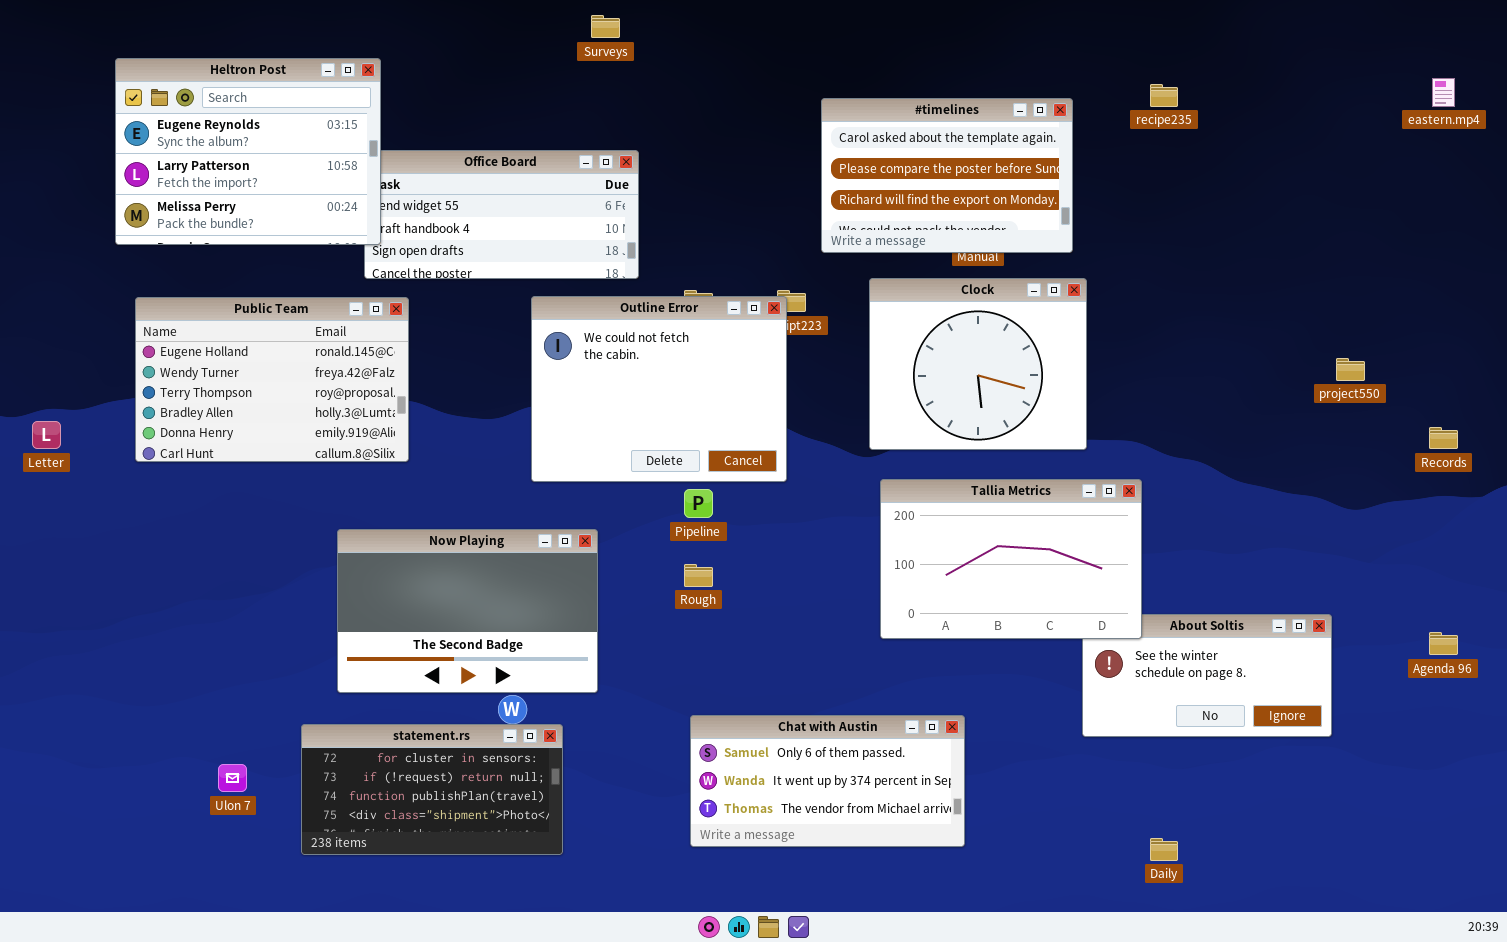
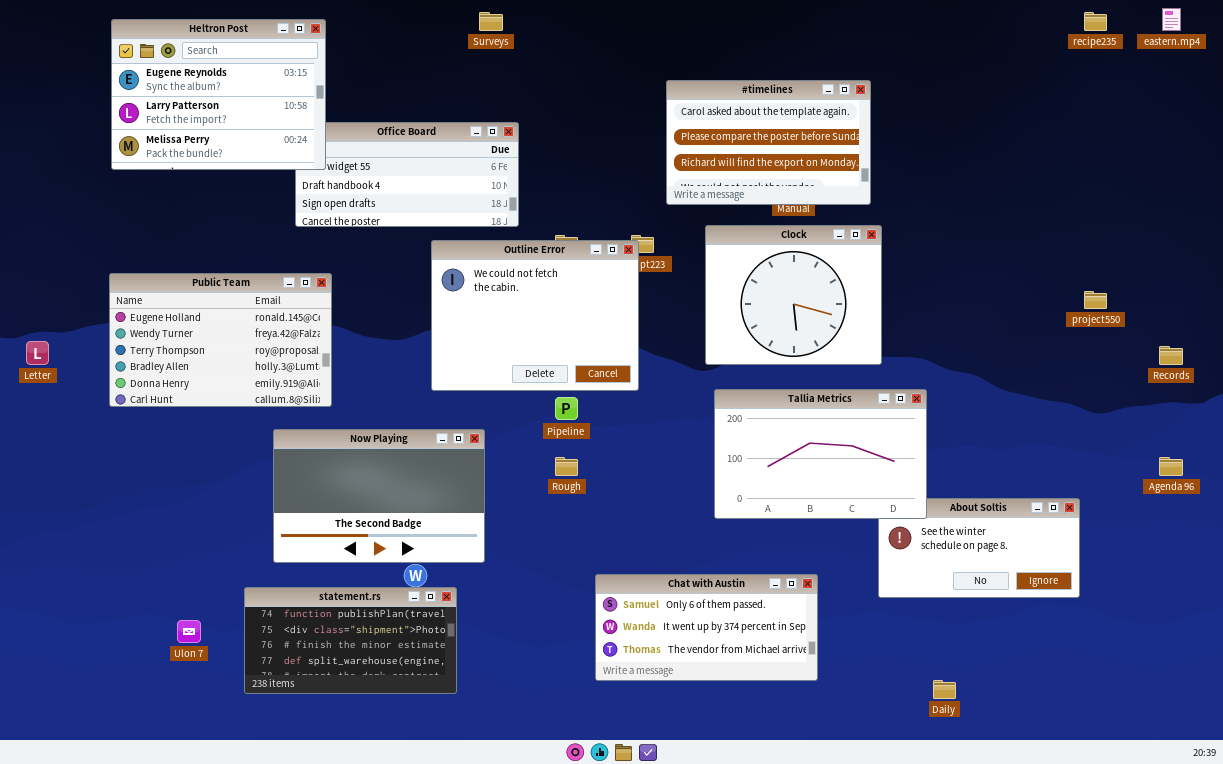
Heltron Post: [115,58,381,245] -> [111,19,326,170], moved
eastern.mp4: [1432,78,1455,107] -> [1162,8,1181,31], moved
recipe235: [1150,84,1178,107] -> [1084,12,1107,31], moved
Public Team: [135,297,409,462] -> [109,273,332,407], moved
Agenda 96: [1429,632,1458,655] -> [1159,457,1183,476], moved
Chat with Austin: [690,715,965,847] -> [595,574,818,681], moved
statement.rs: [301,724,563,855] -> [244,587,457,694], scrolled down 2 rows

